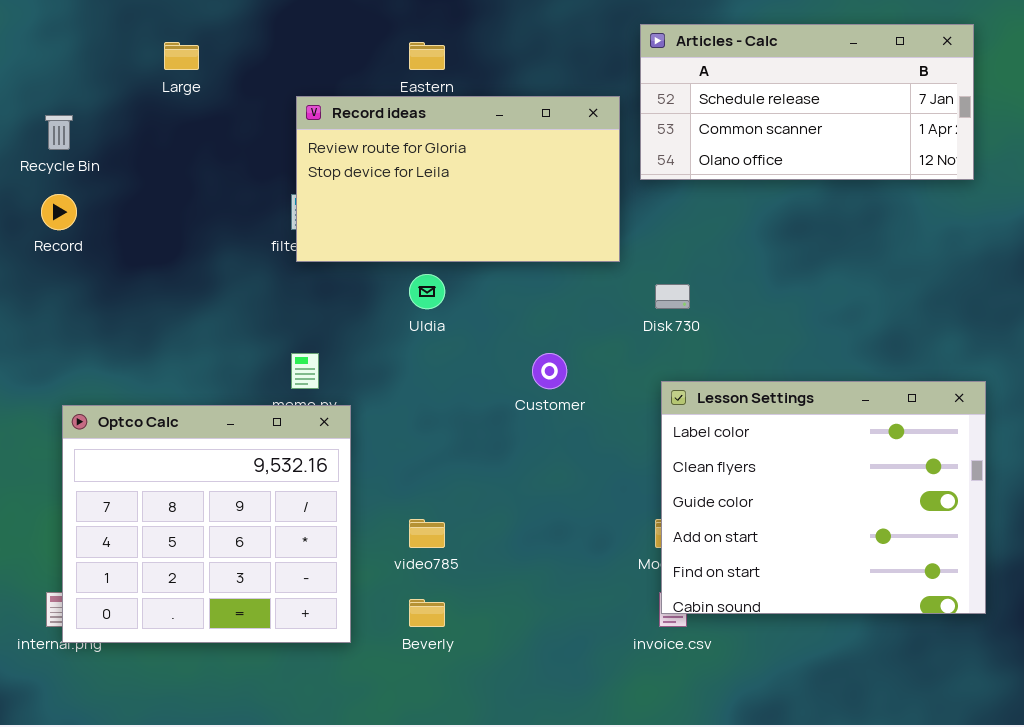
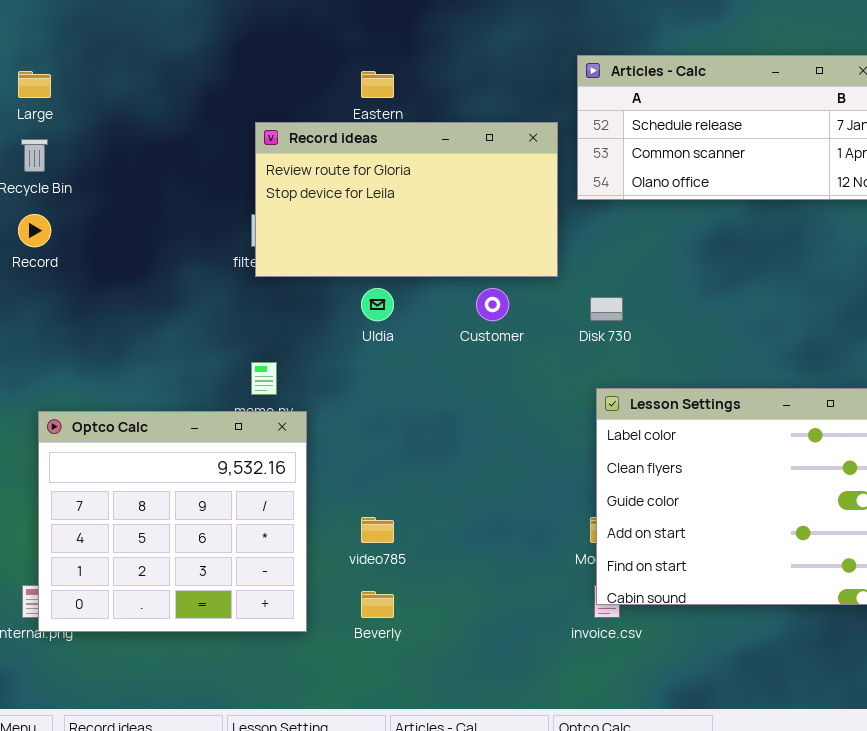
Large: [164,42,199,70] -> [18,71,51,98], moved
Customer: [532,353,567,389] -> [476,288,509,321], moved

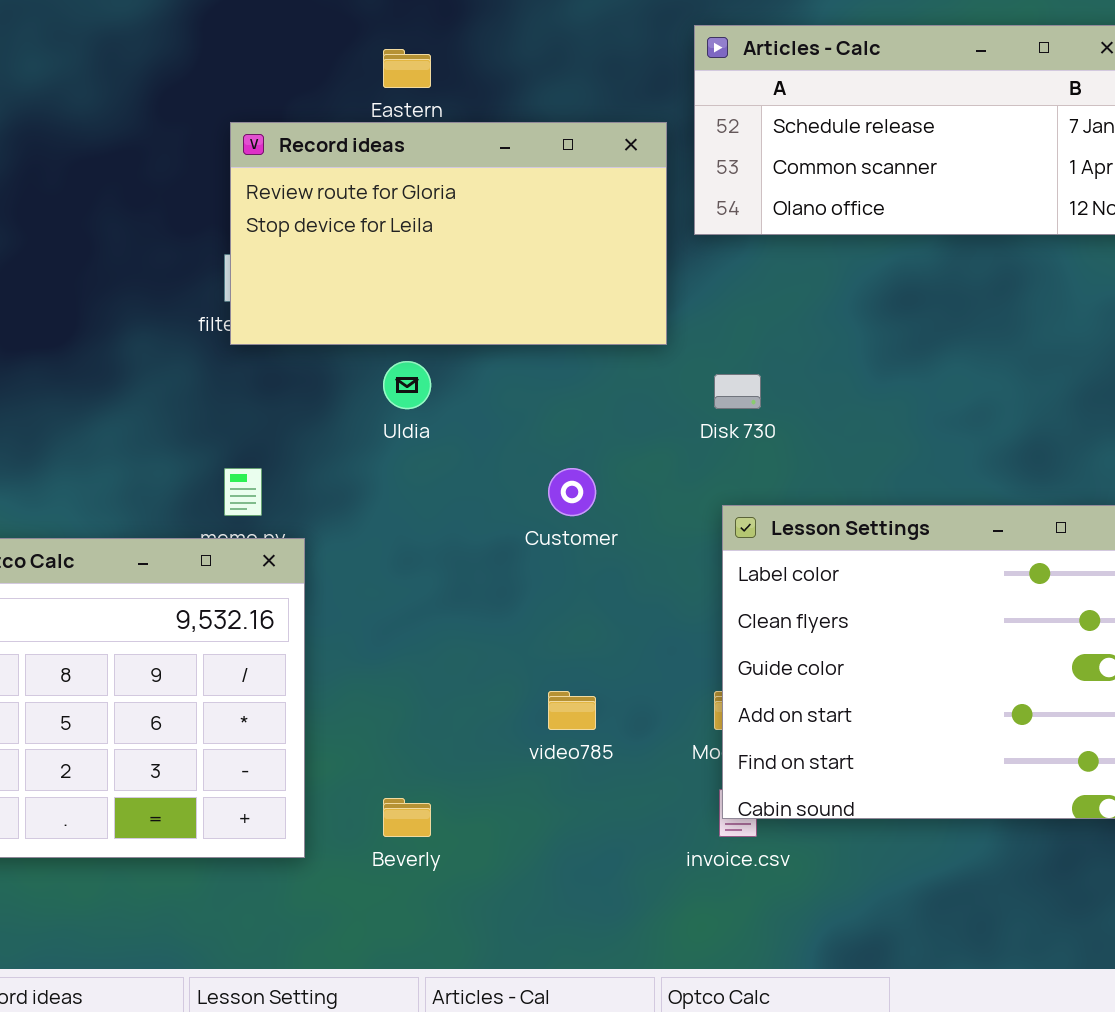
Customer: [476,288,509,321] -> [548,468,596,516], moved
video785: [361,517,394,543] -> [548,691,596,730], moved

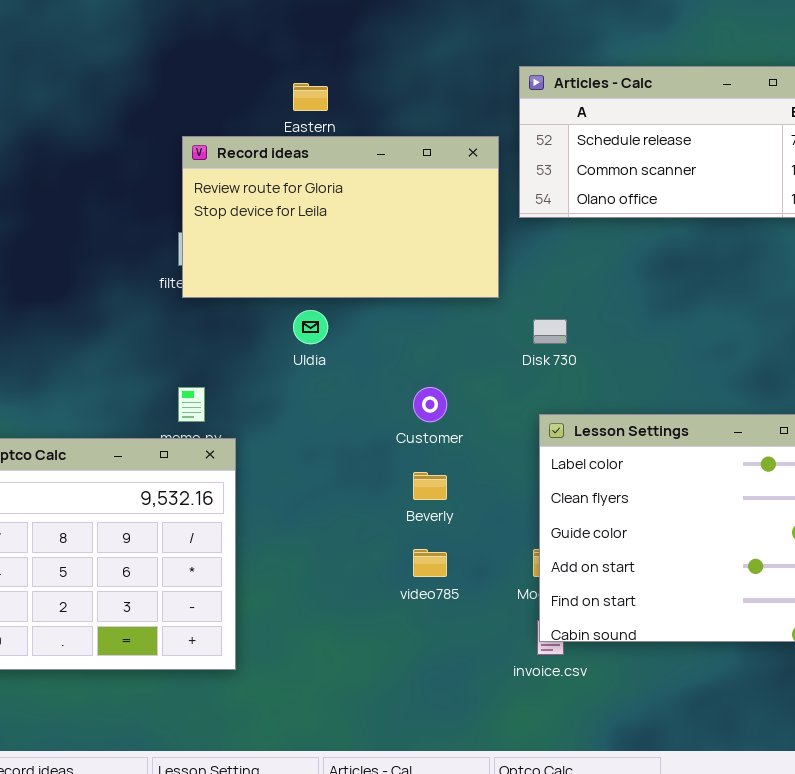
Beverly: [383,798,431,837] -> [413,472,447,500], moved

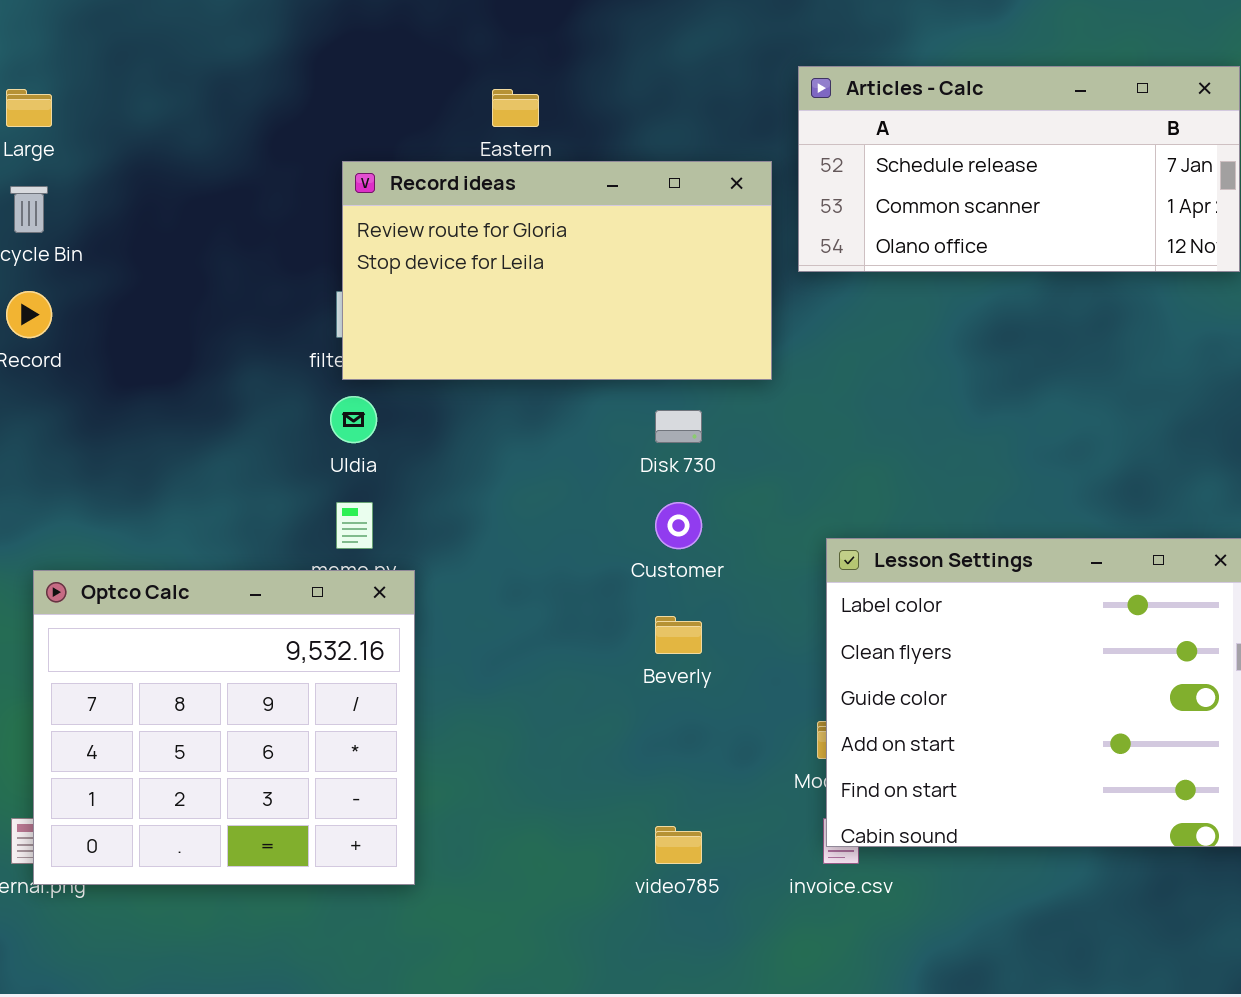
Uldia: [293,310,328,344] -> [330,396,377,443], moved
Disk 730: [533,319,567,344] -> [655,410,702,443], moved
video785: [413,549,447,577] -> [655,826,702,864], moved

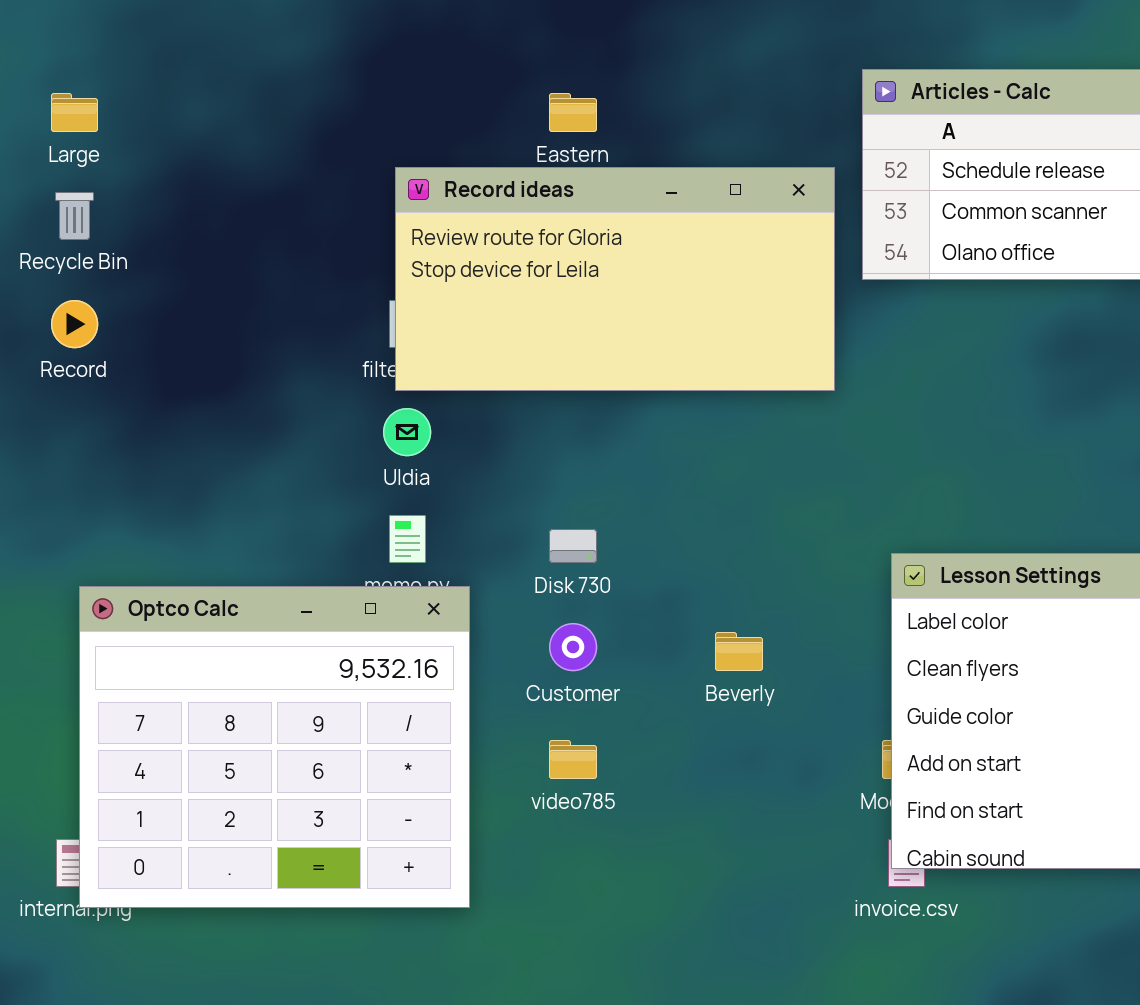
Disk 730: [655,410,702,443] -> [549,529,597,563], moved
Customer: [655,502,702,549] -> [549,623,597,671], moved
video785: [655,826,702,864] -> [549,740,597,779], moved

